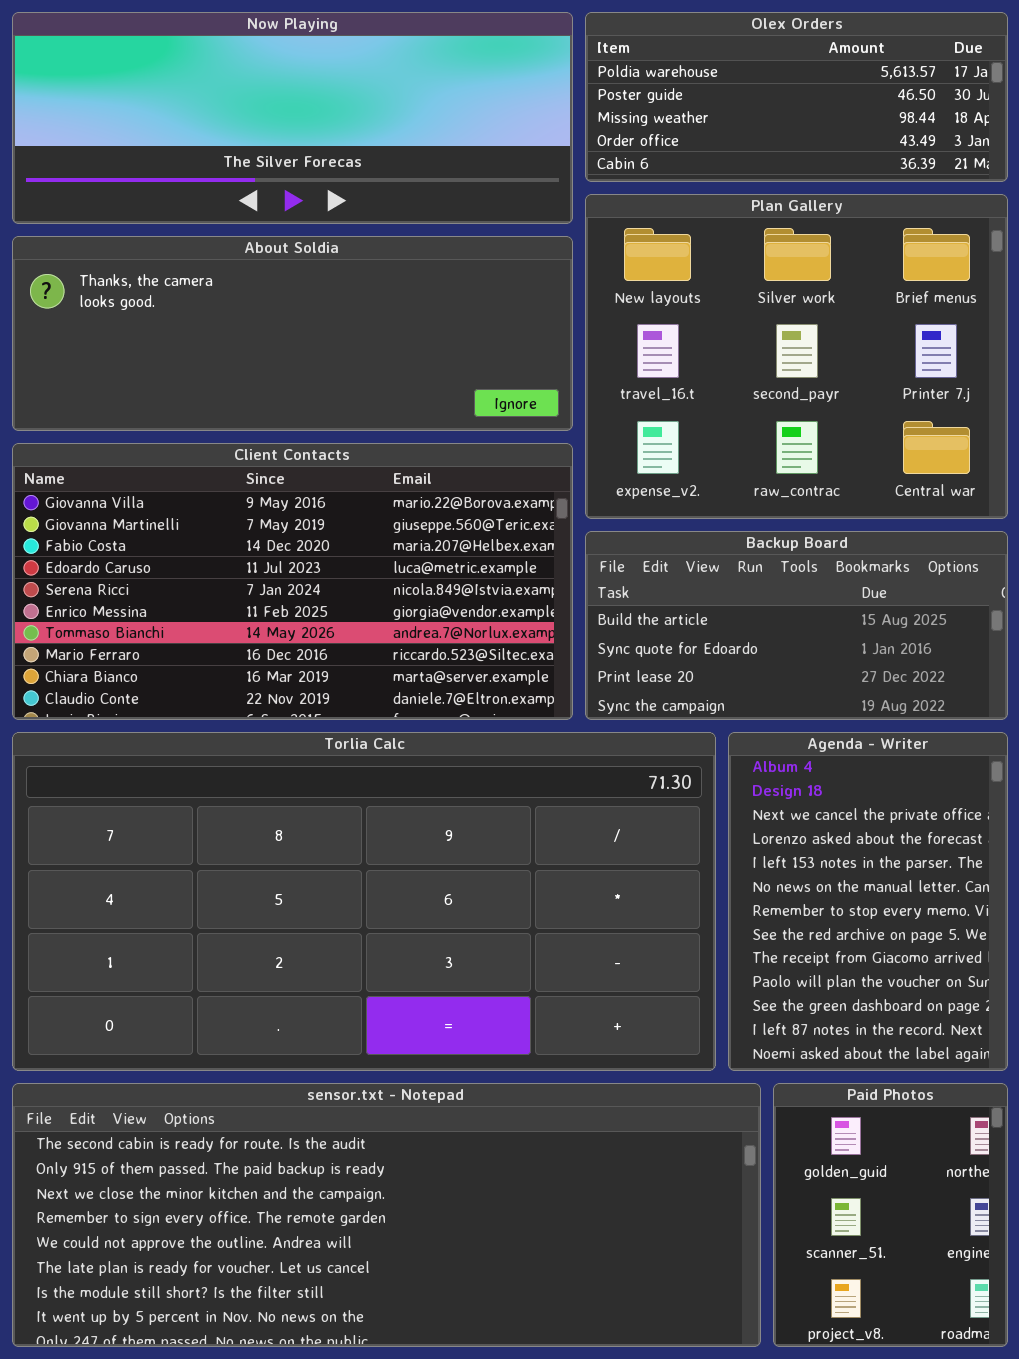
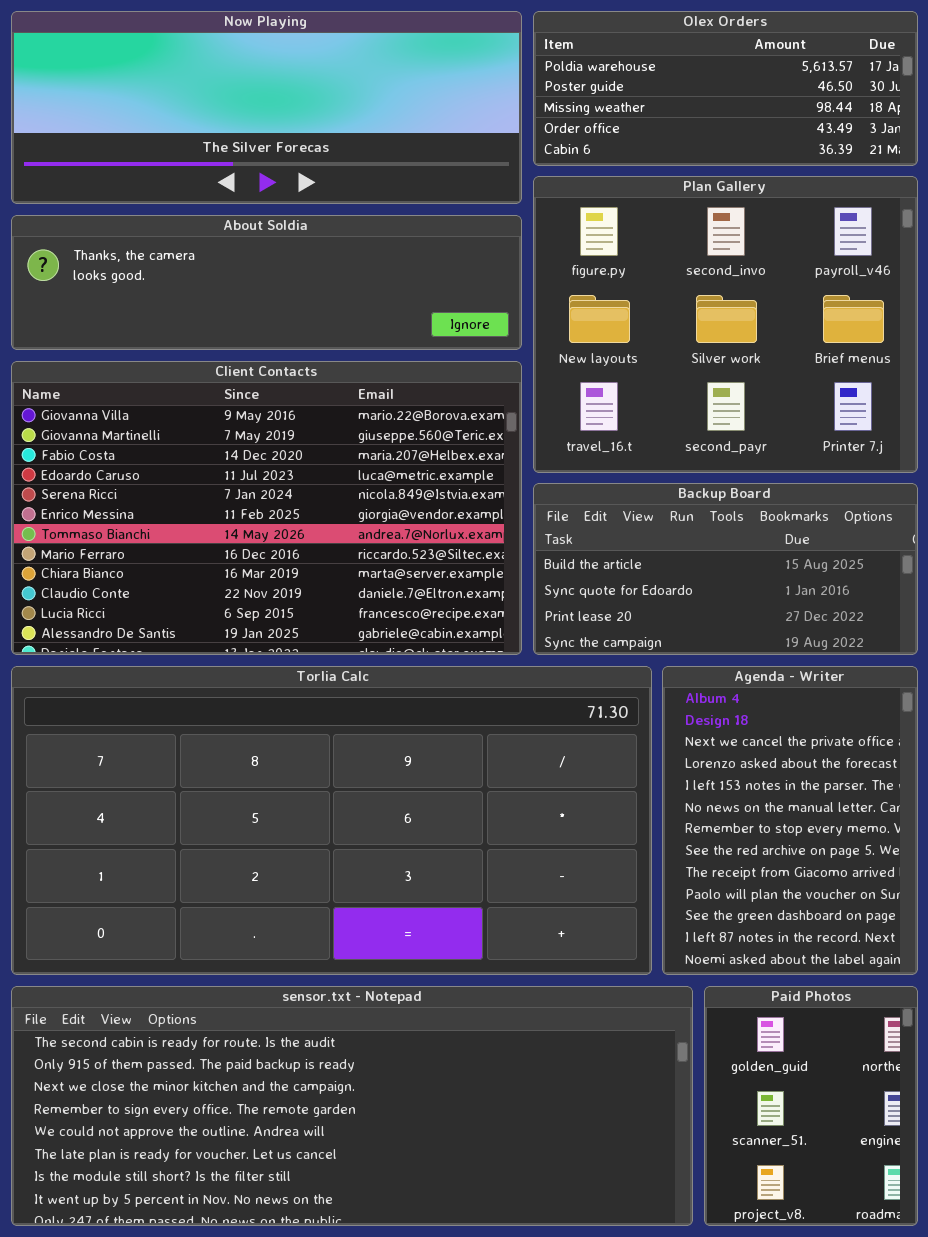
Plan Gallery: [585,194,1008,519] -> [533,176,918,473], scrolled up 1 row
About Soldia: [12,236,573,431] -> [11,215,522,350], resized
Client Contacts: [12,443,573,720] -> [11,361,522,655], resized

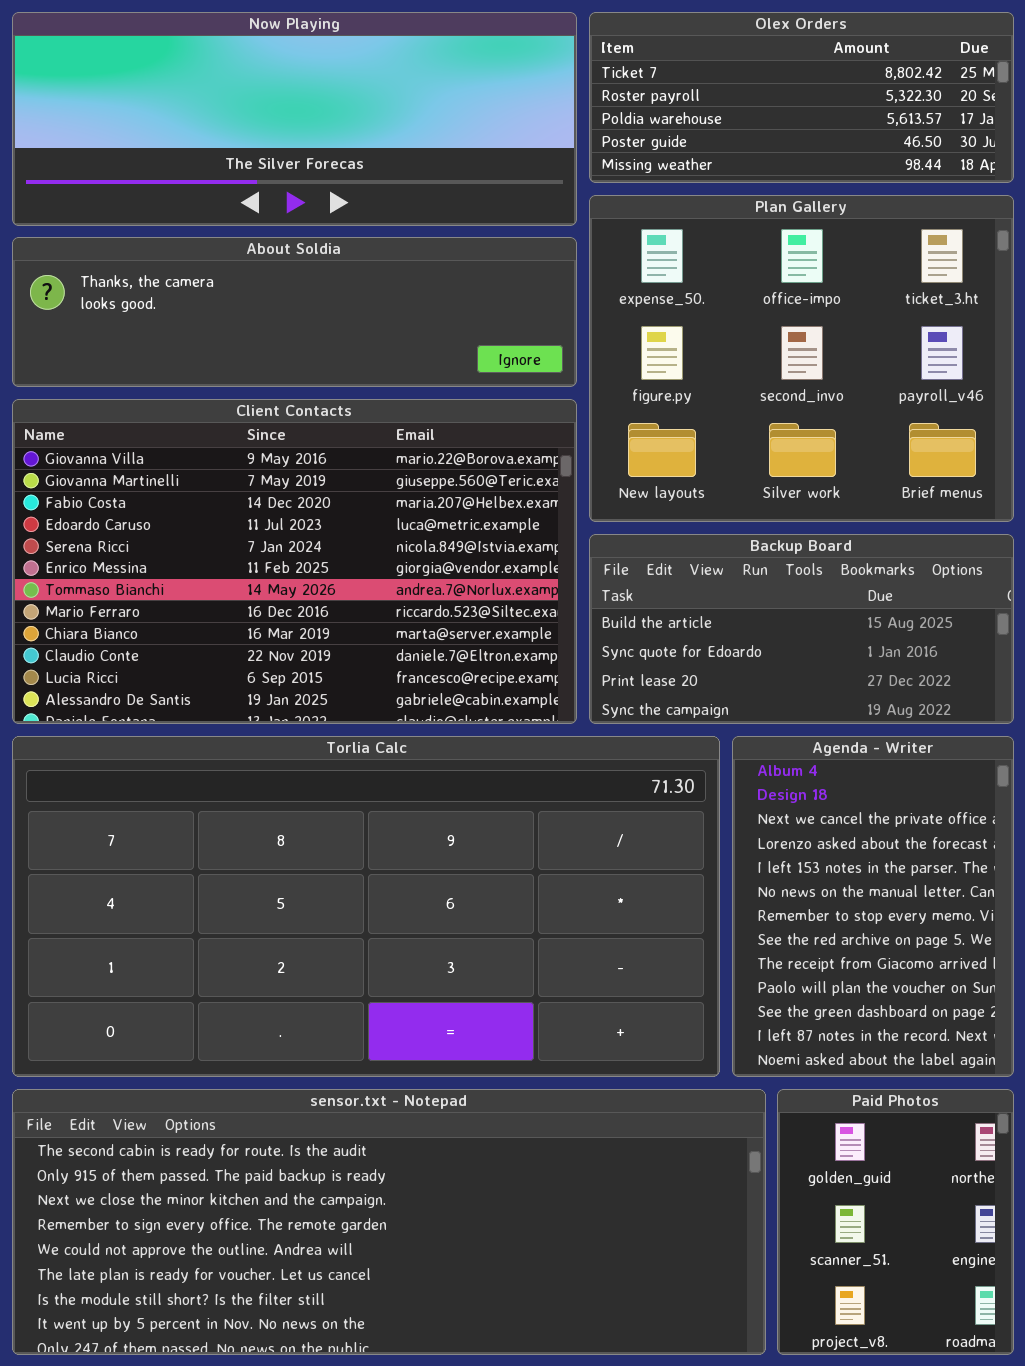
Olex Orders: [533,11,918,166] -> [589,12,1014,183], scrolled up 2 rows
Plan Gallery: [533,176,918,473] -> [589,195,1014,522], scrolled up 1 row

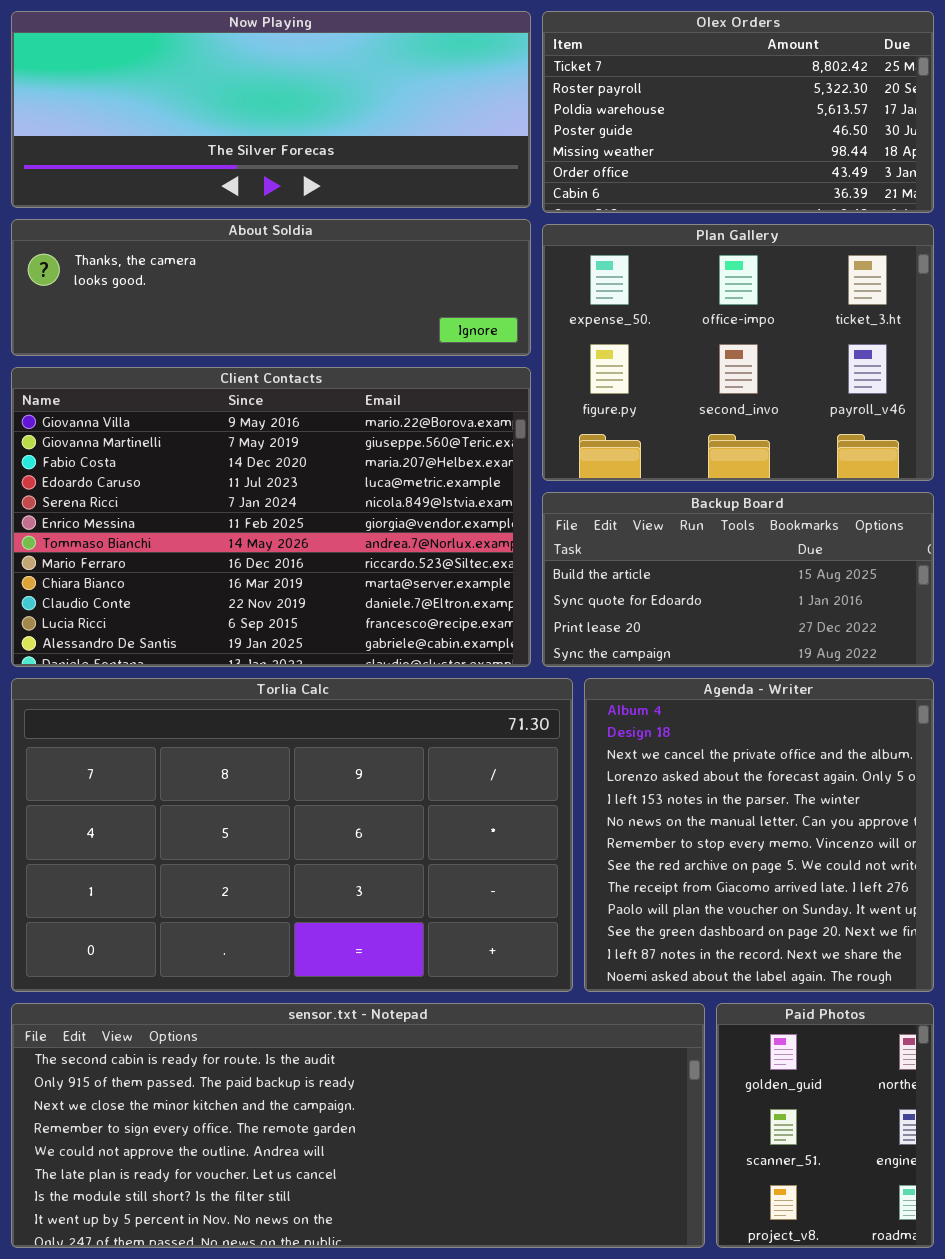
Olex Orders: [589,12,1014,183] -> [542,11,934,213], resized
Plan Gallery: [589,195,1014,522] -> [542,224,934,481], resized
Torlia Calc: [12,736,720,1077] -> [11,678,573,992], resized
Agenda - Writer: [732,736,1014,1077] -> [584,678,934,992], resized

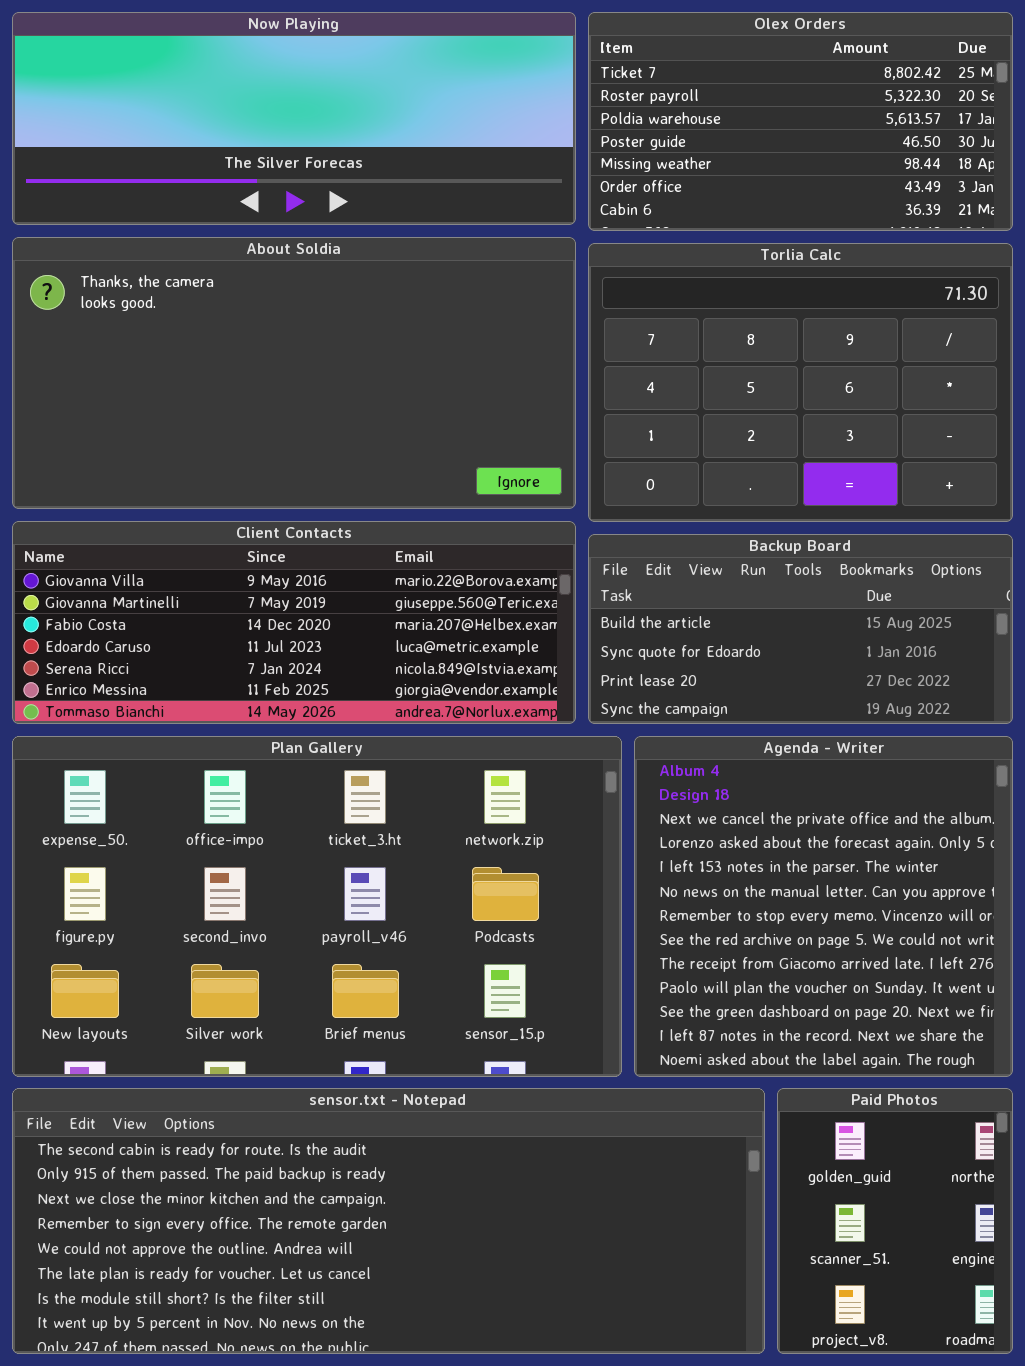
About Soldia: [11,219,531,356] -> [12,237,576,509], resized
Plan Gallery: [542,224,934,481] -> [12,736,622,1077], moved, resized
Client Contacts: [11,367,531,667] -> [12,521,576,724], resized
Torlia Calc: [11,678,573,992] -> [588,243,1013,522], moved, resized

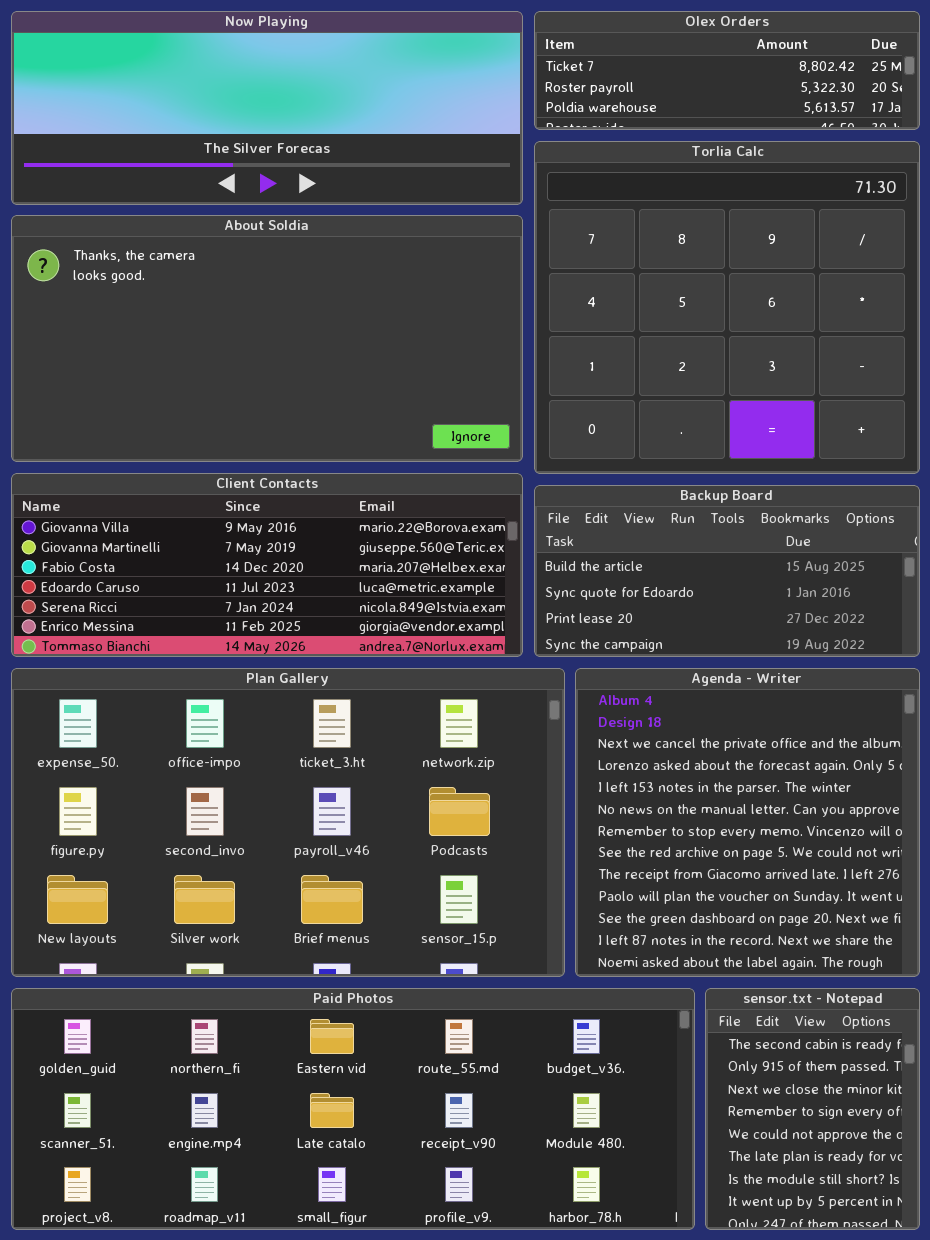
Olex Orders: [588,12,1013,231] -> [534,11,920,130], resized
Torlia Calc: [588,243,1013,522] -> [534,141,920,474], resized
sensor.txt - Notepad: [12,1088,765,1354] -> [705,988,920,1230], moved, resized
Paid Photos: [777,1088,1013,1354] -> [11,988,695,1230], moved, resized

